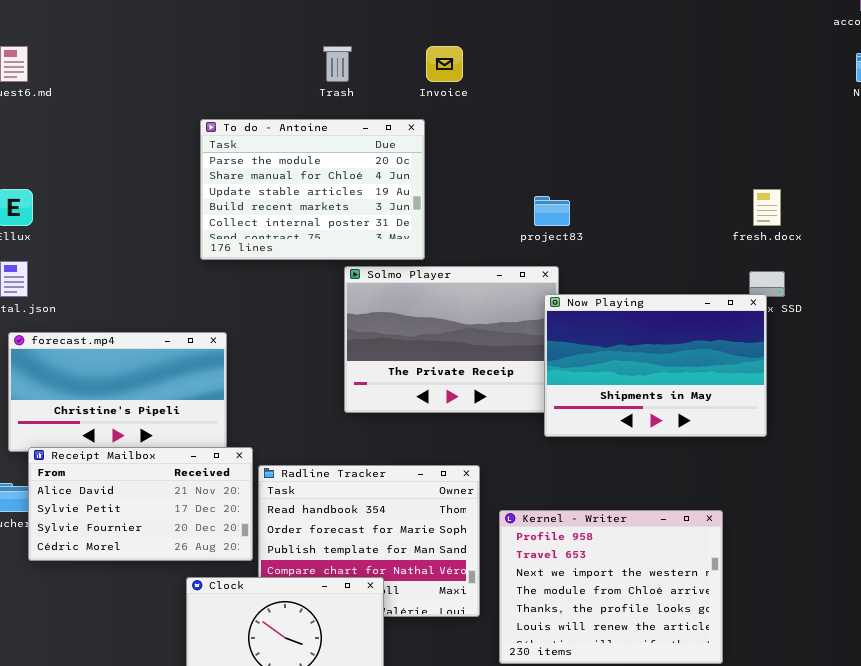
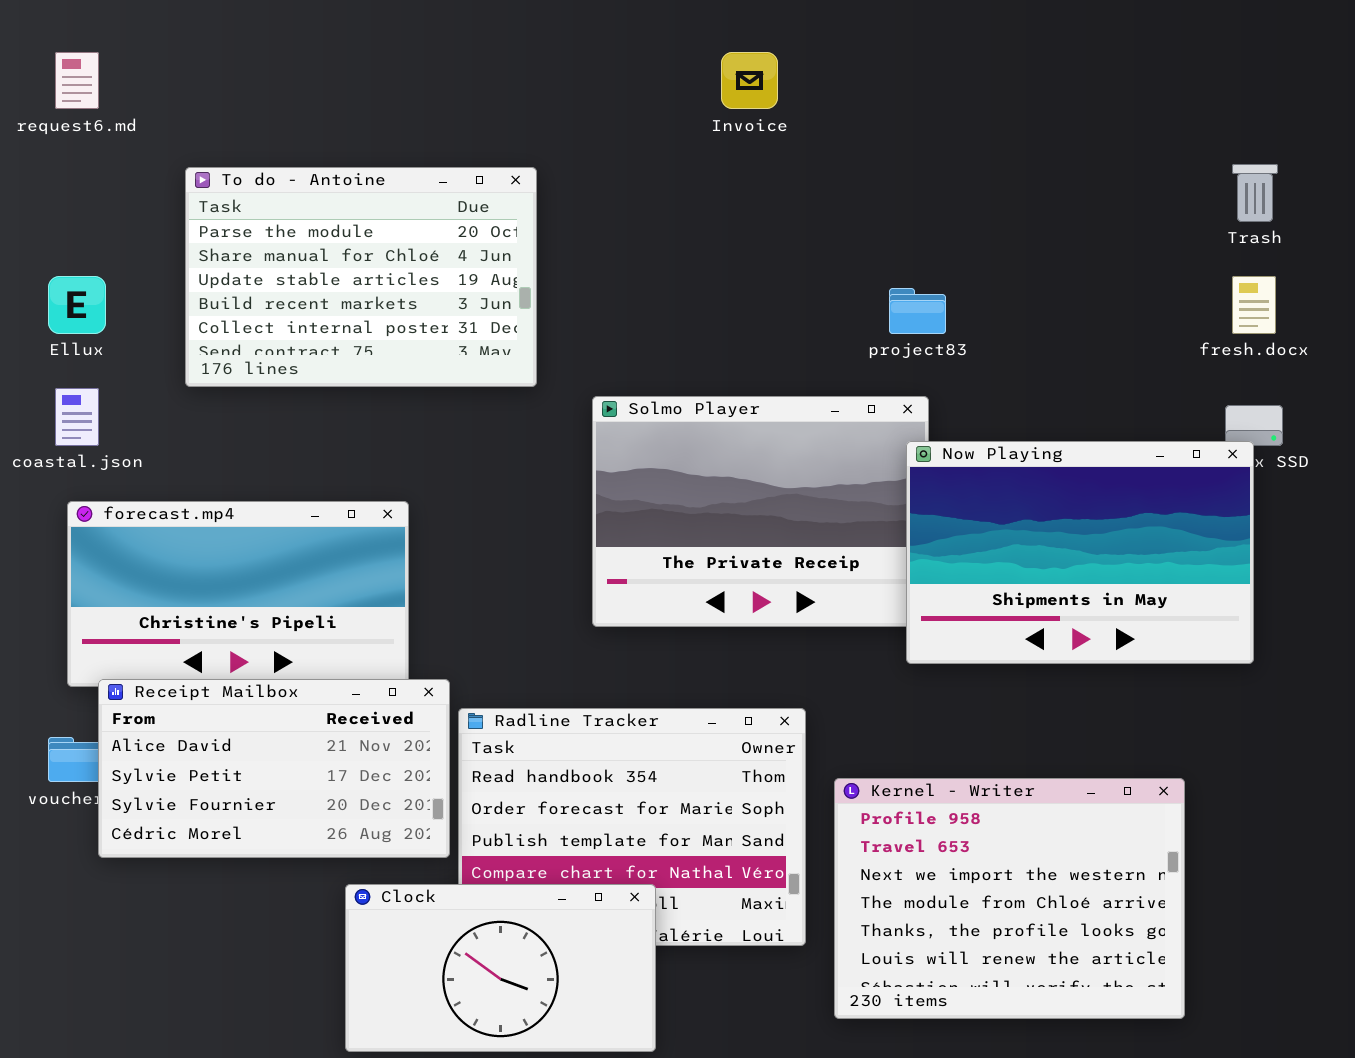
Trash: [323,46,352,82] -> [1232,164,1278,222], moved
To do - Antoine: [200,119,425,260] -> [185,167,537,387], moved

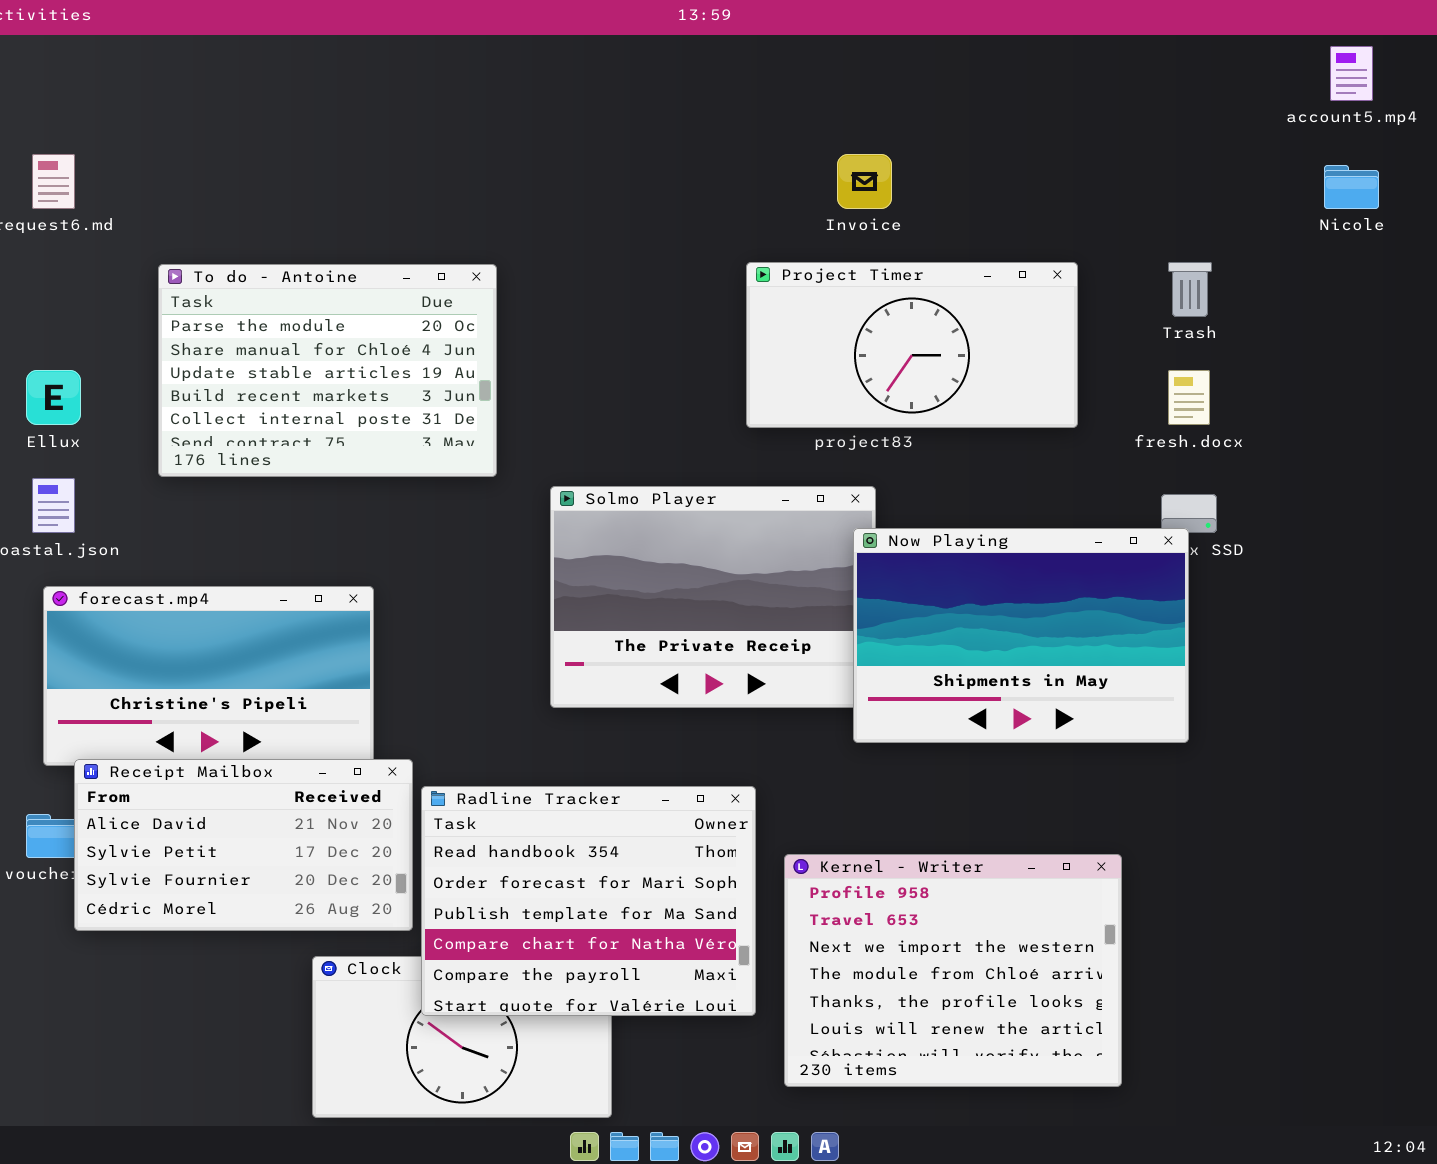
Invoice: [721,52,778,109] -> [837,154,892,209], moved
Project Timer: none -> [746,262,1078,428], opened
Radline Tracker: [458,708,806,946] -> [421,786,756,1016], raised

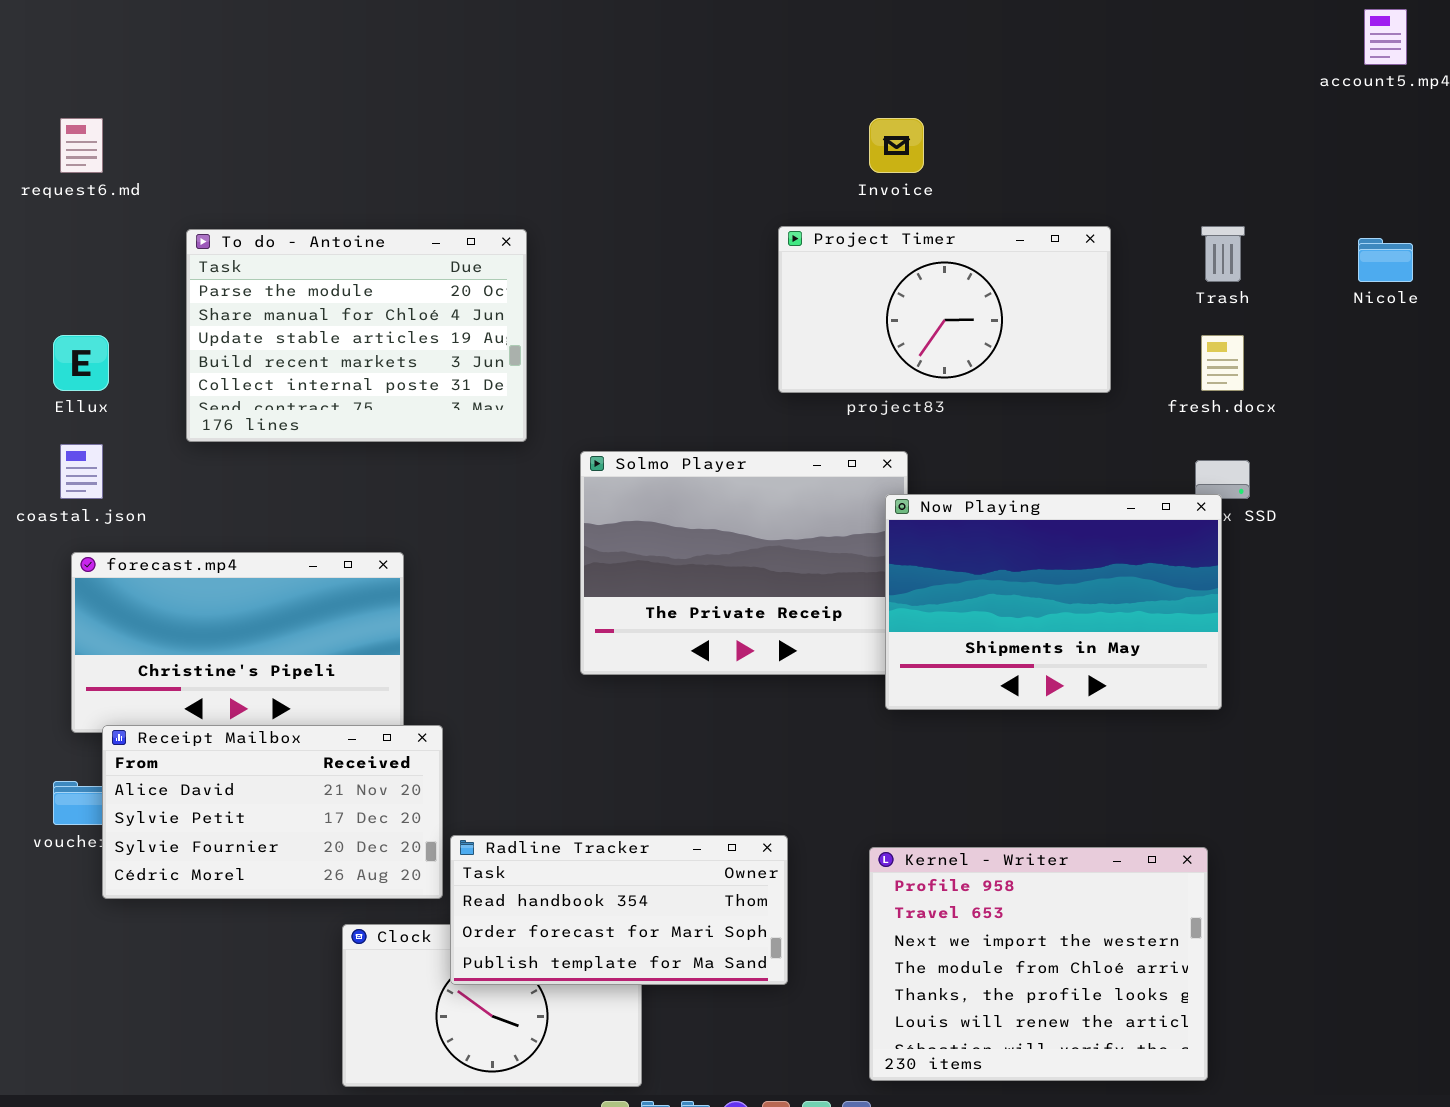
Nicole: [1324,165,1379,209] -> [1358,238,1413,282], moved
Radline Tracker: [421,786,756,1016] -> [450,835,788,985], resized
Kernel - Writer: [784,854,1122,1087] -> [869,847,1208,1081], moved

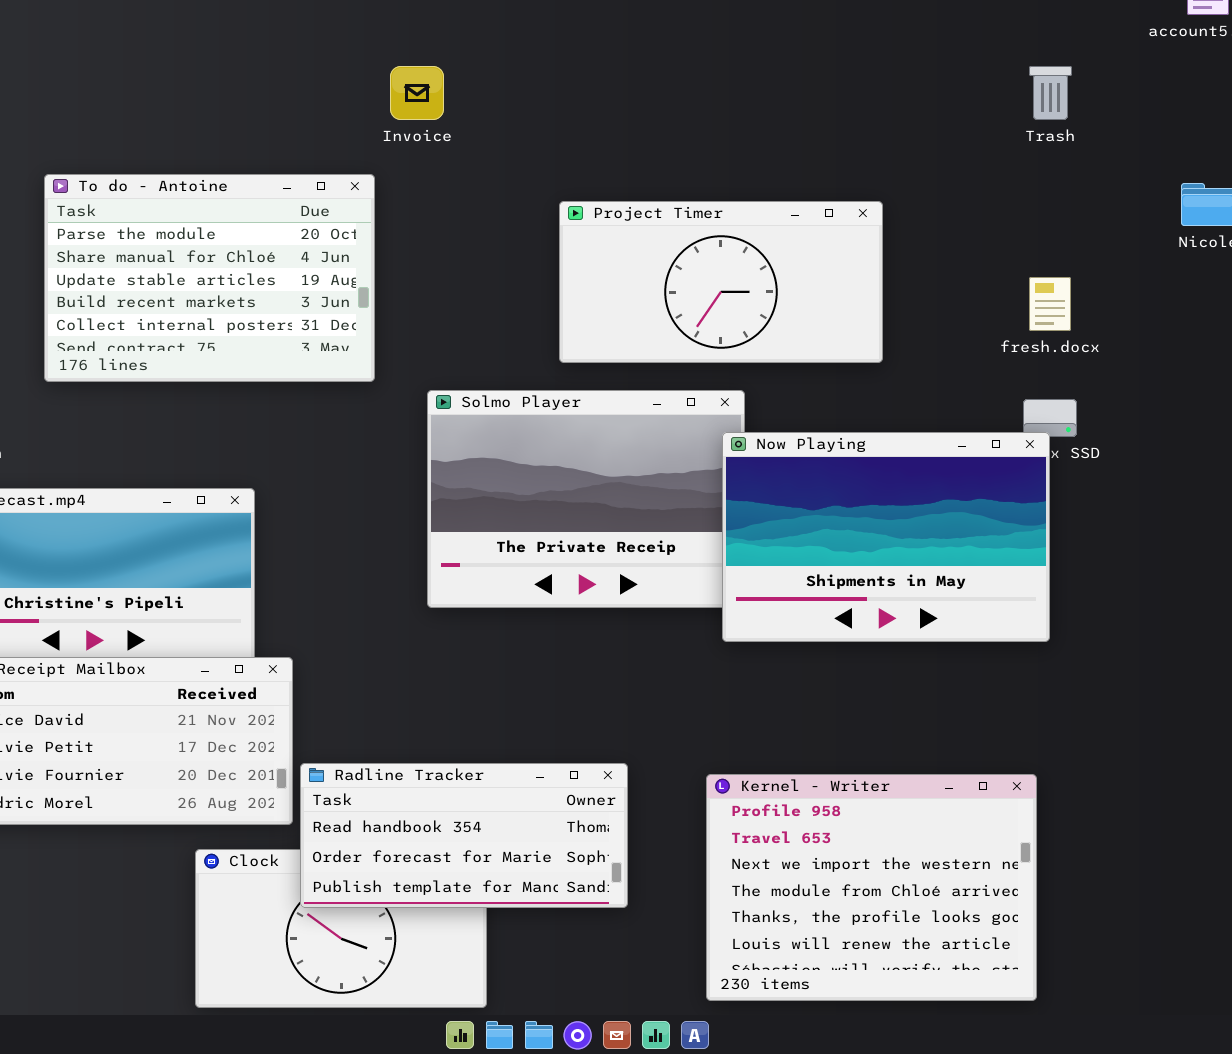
Invoice: [869,118,924,173] -> [390,66,444,120], moved
Project Timer: [778,226,1111,393] -> [559,201,883,363], moved
Trash: [1201,226,1245,282] -> [1029,66,1072,120], moved

